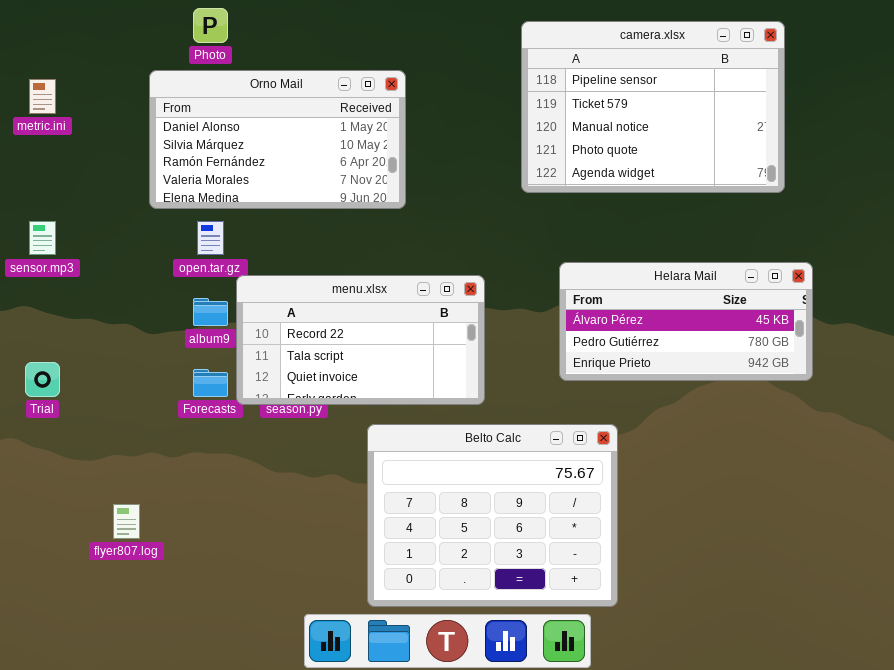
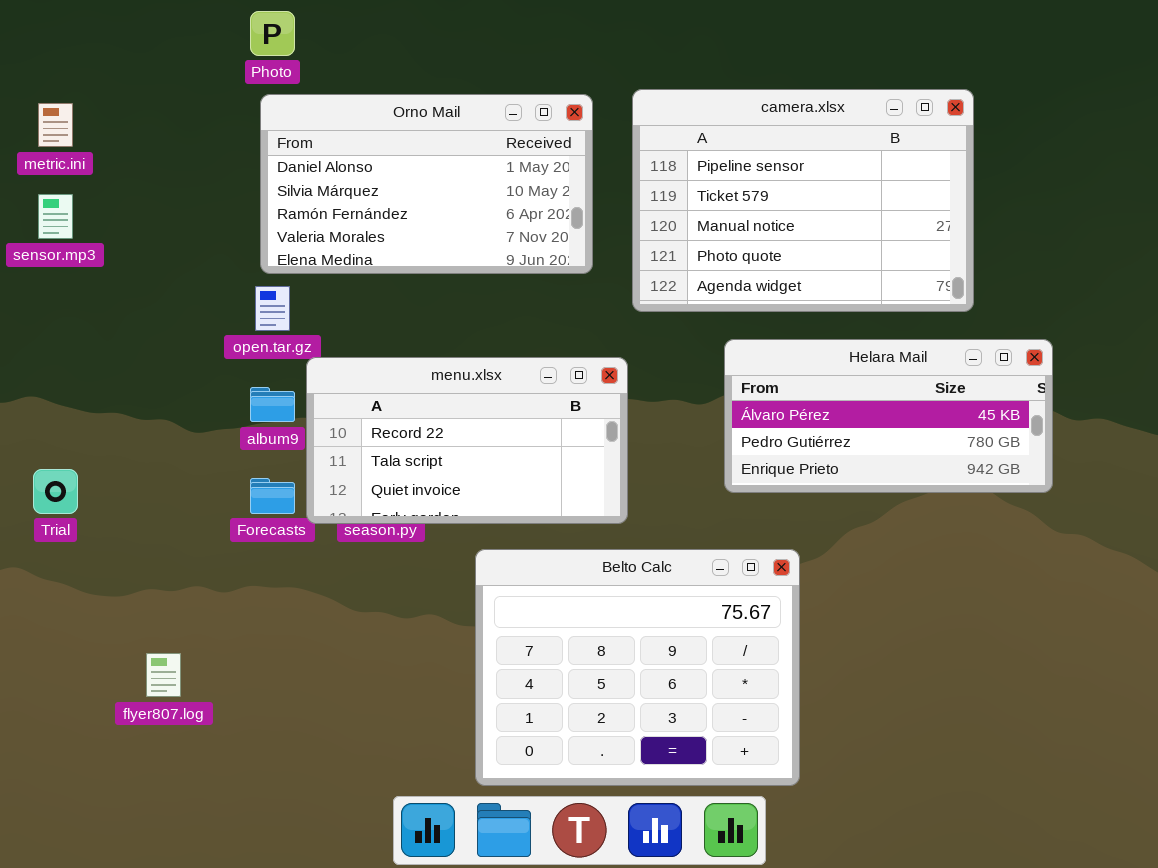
camera.xlsx: [521,21,785,193] -> [632,89,974,312], moved
Orno Mail: [149,70,406,209] -> [260,94,593,274], moved
sensor.mp3: [29,221,56,255] -> [38,194,73,239], moved

